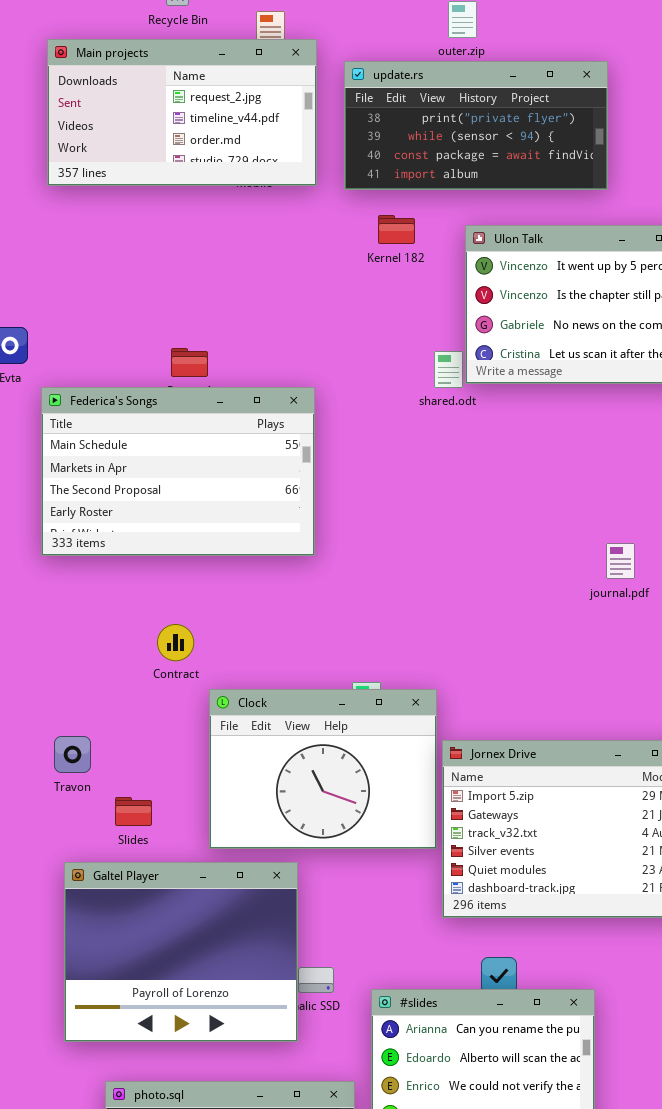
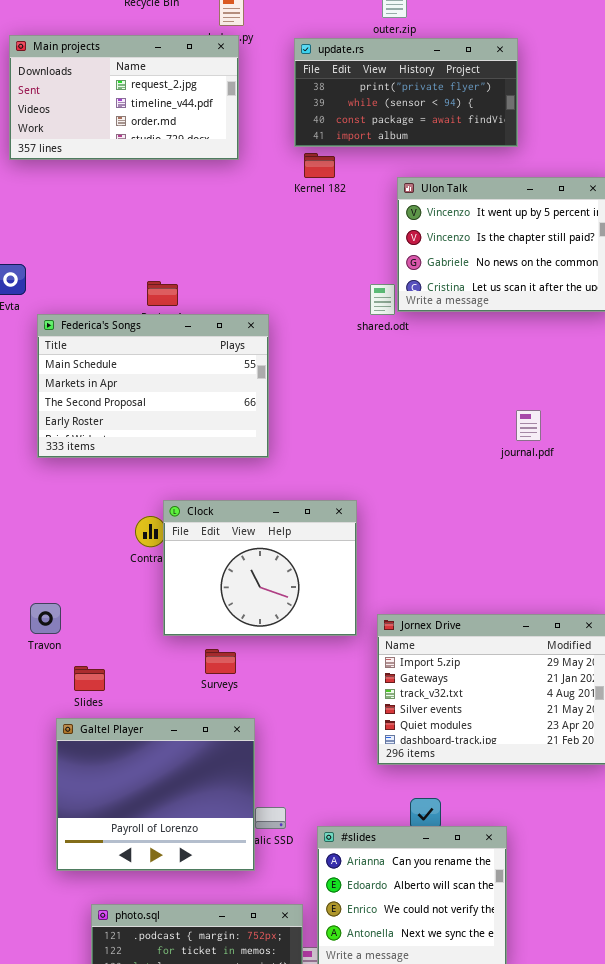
Main projects: [47,39,317,186] -> [9,35,239,160], moved
Kernel 182: [378,215,415,244] -> [304,153,335,178], moved
journal.pdf: [606,543,635,579] -> [516,410,541,441], moved
Clock: [209,689,437,849] -> [163,500,357,636], moved
Travon: [54,736,91,773] -> [30,603,61,634], moved
Slides: [115,797,152,826] -> [74,666,105,691], moved

